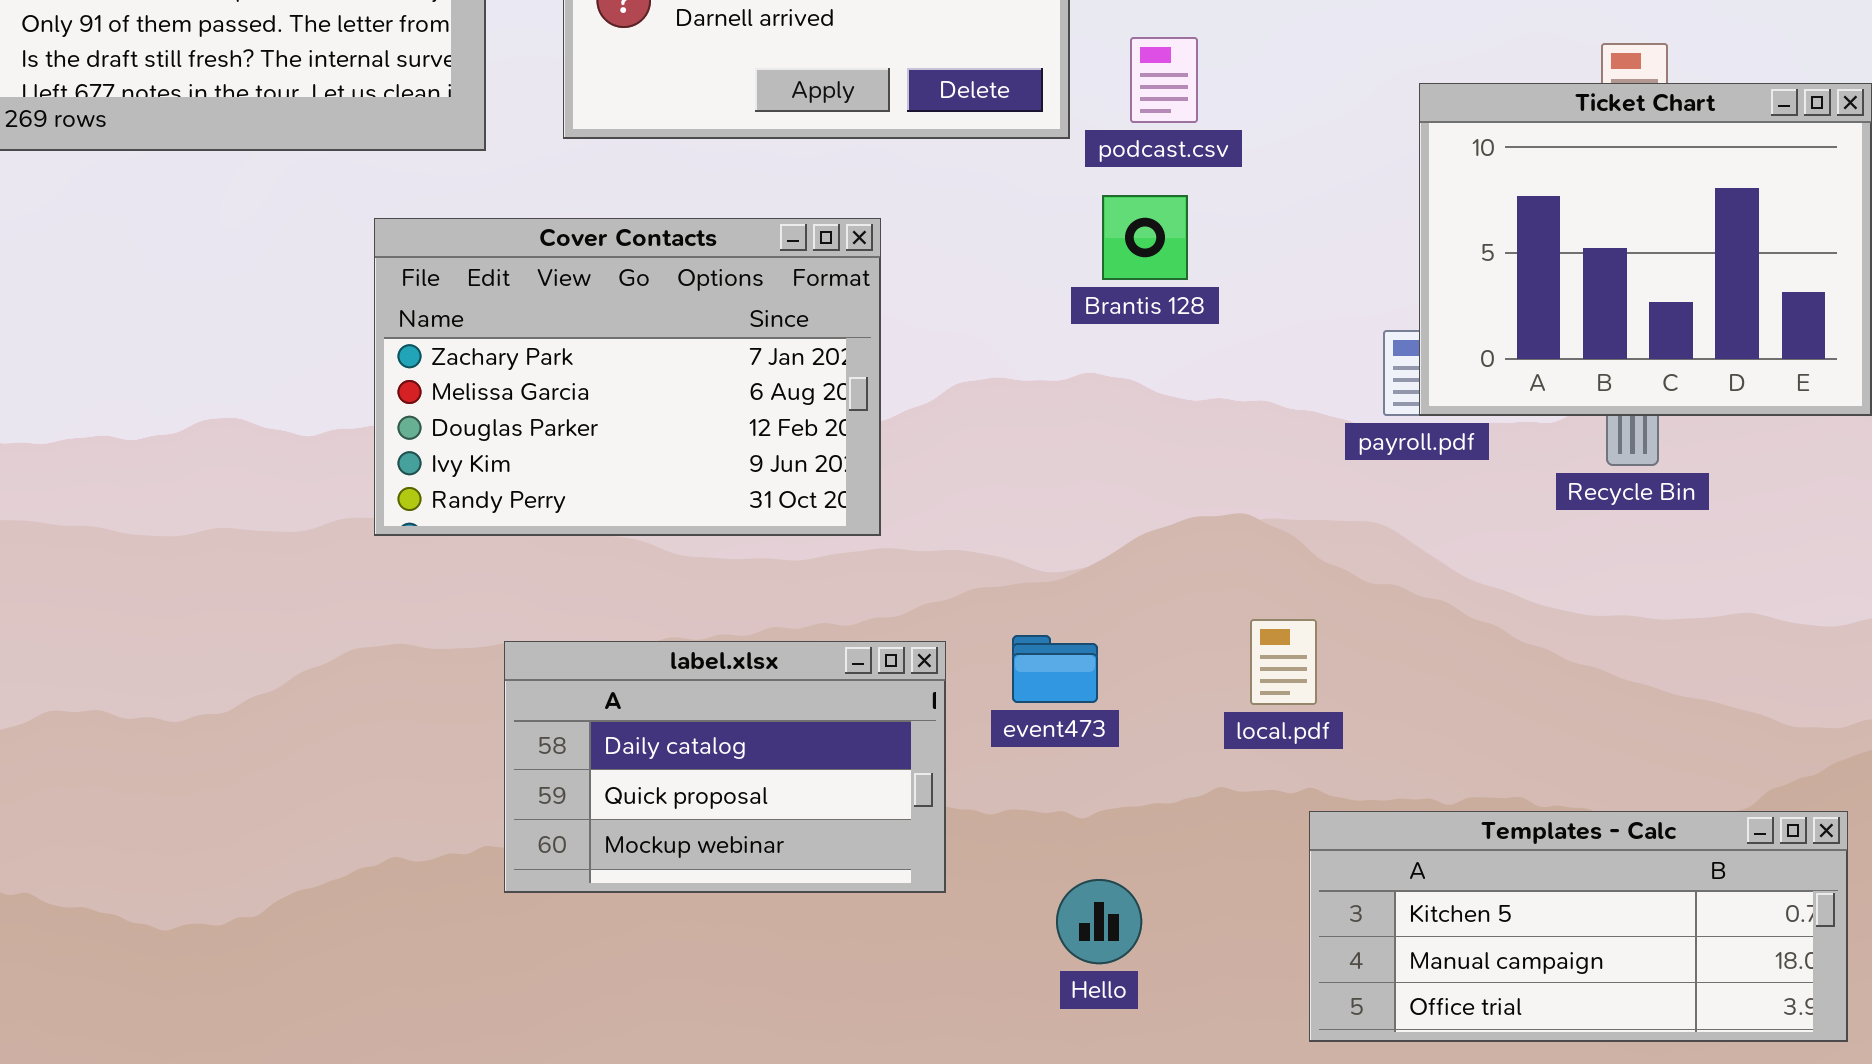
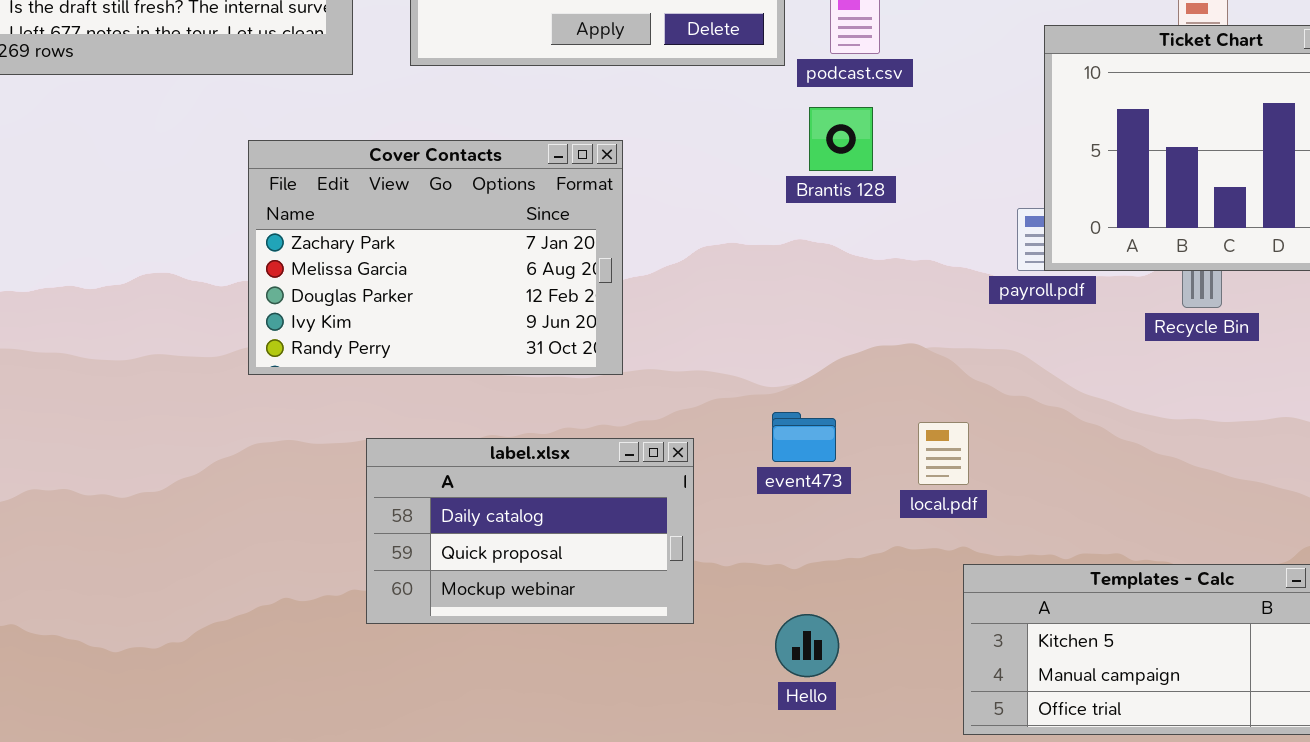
Cover Contacts: [374,218,881,536] -> [248,140,623,375], moved
event473: [1012,635,1098,703] -> [772,412,836,462], moved

